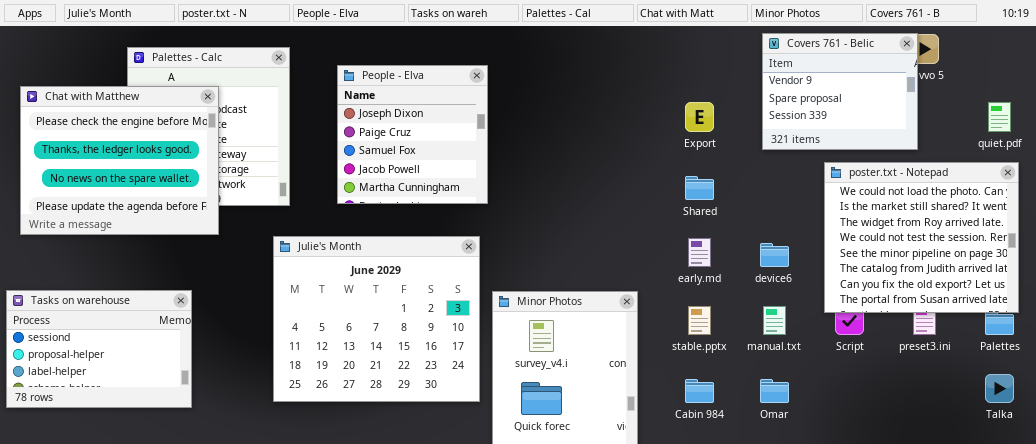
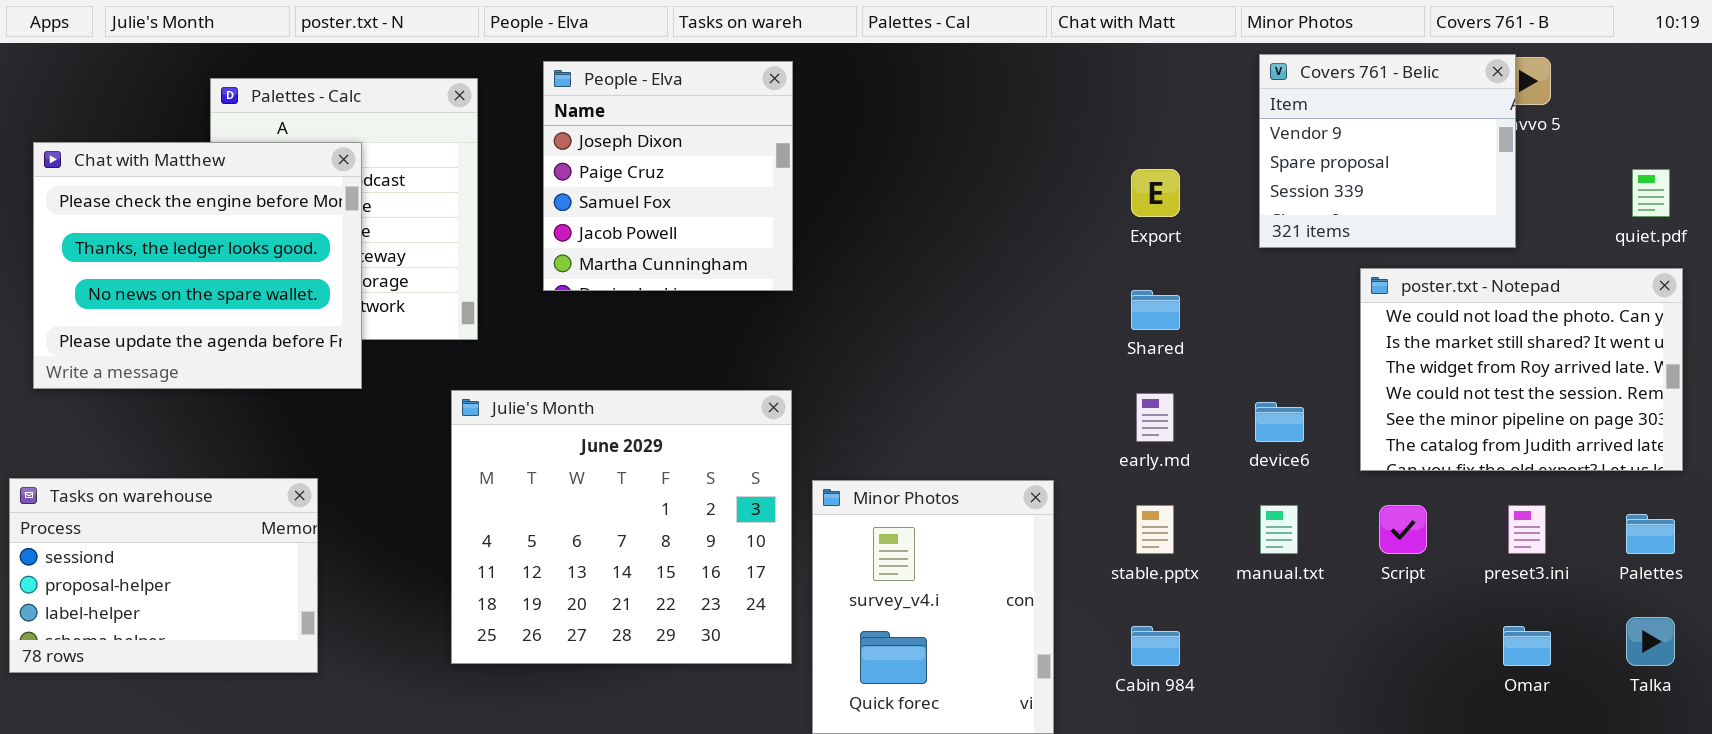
People - Elva: [337,65,488,204] -> [543,61,793,291], moved
poster.txt - Notepad: [824,162,1019,313] -> [1360,268,1683,471], resized
Omar: [760,379,789,403] -> [1503,626,1551,666], moved

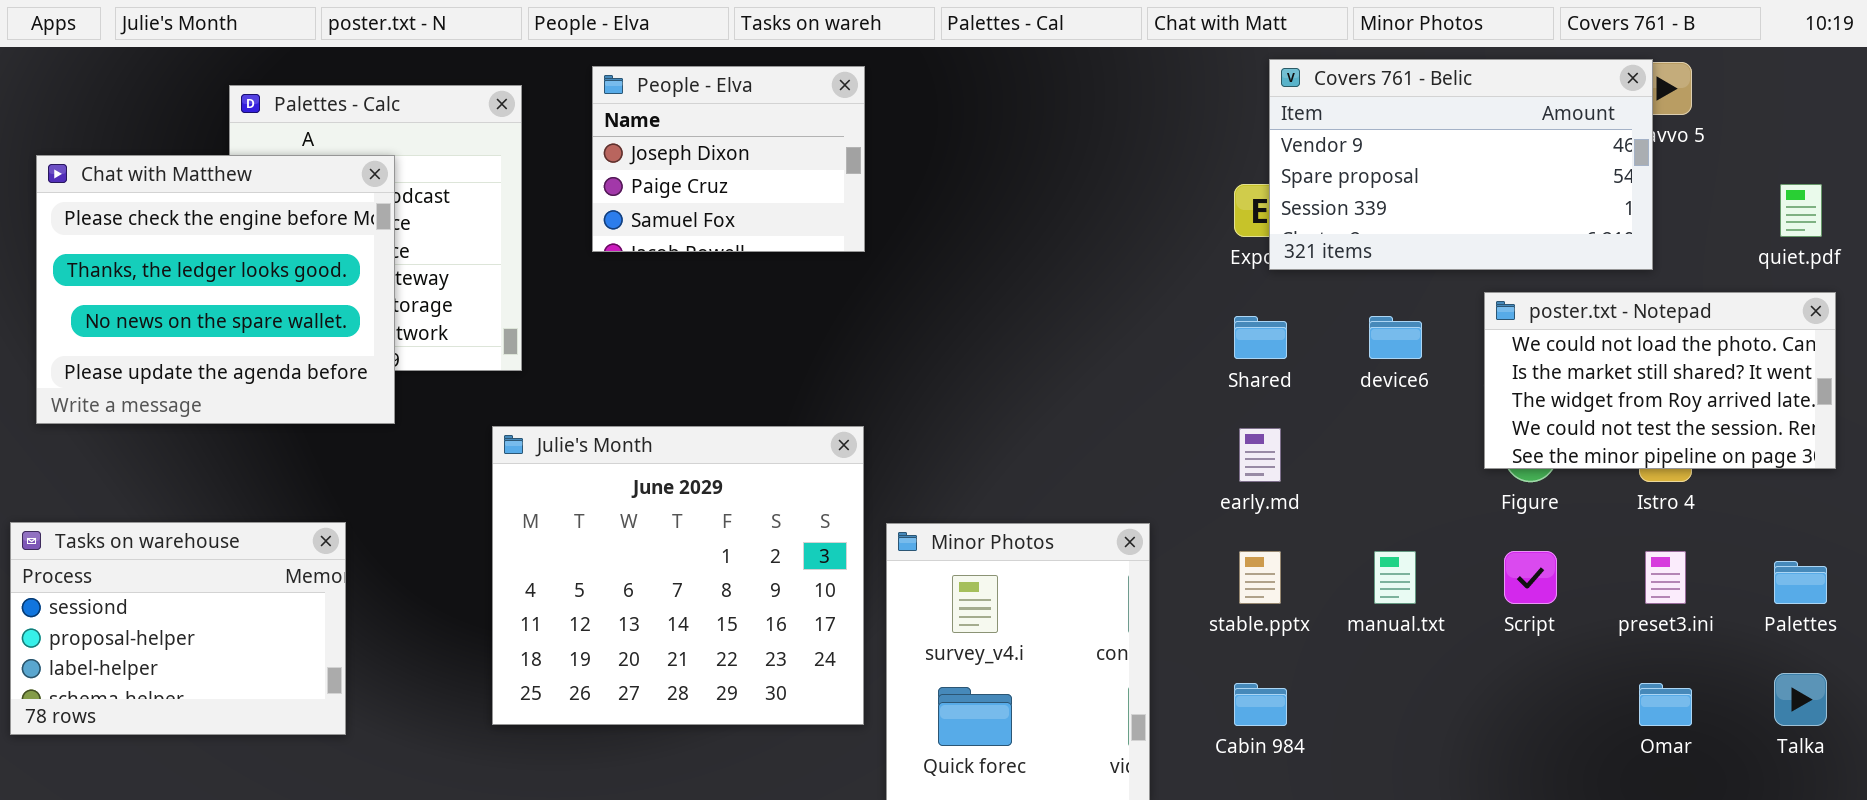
Covers 761 - Belic: [1259,54,1516,248] -> [1269,59,1653,270], resized
People - Elva: [543,61,793,291] -> [592,66,865,252], resized
poster.txt - Notepad: [1360,268,1683,471] -> [1484,292,1836,469], resized
device6: [1255,402,1304,442] -> [1369,316,1422,359], moved

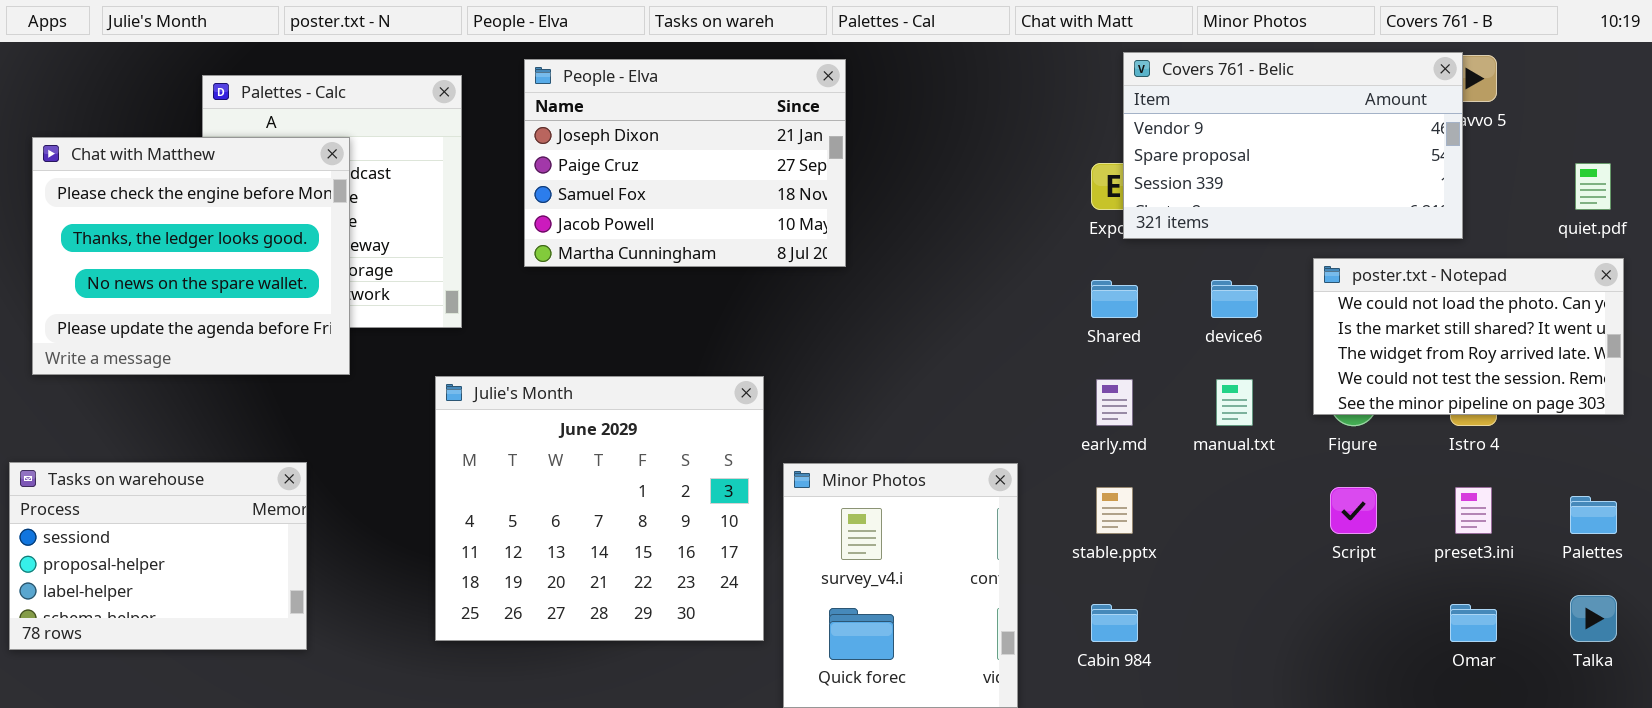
People - Elva: [592,66,865,252] -> [524,59,846,267], resized
manual.txt: [1374,551,1416,604] -> [1216,379,1253,426], moved

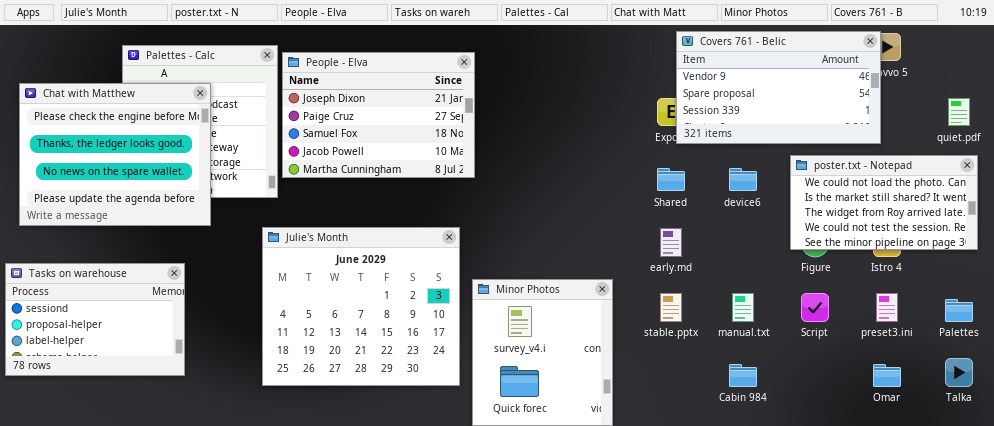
People - Elva: [524,59,846,267] -> [282,52,475,178], moved
manual.txt: [1216,379,1253,426] -> [732,293,754,322], moved
Tasks on warehouse: [9,462,307,650] -> [5,263,185,376], moved
Cabin 984: [1091,604,1138,642] -> [729,364,757,387], moved

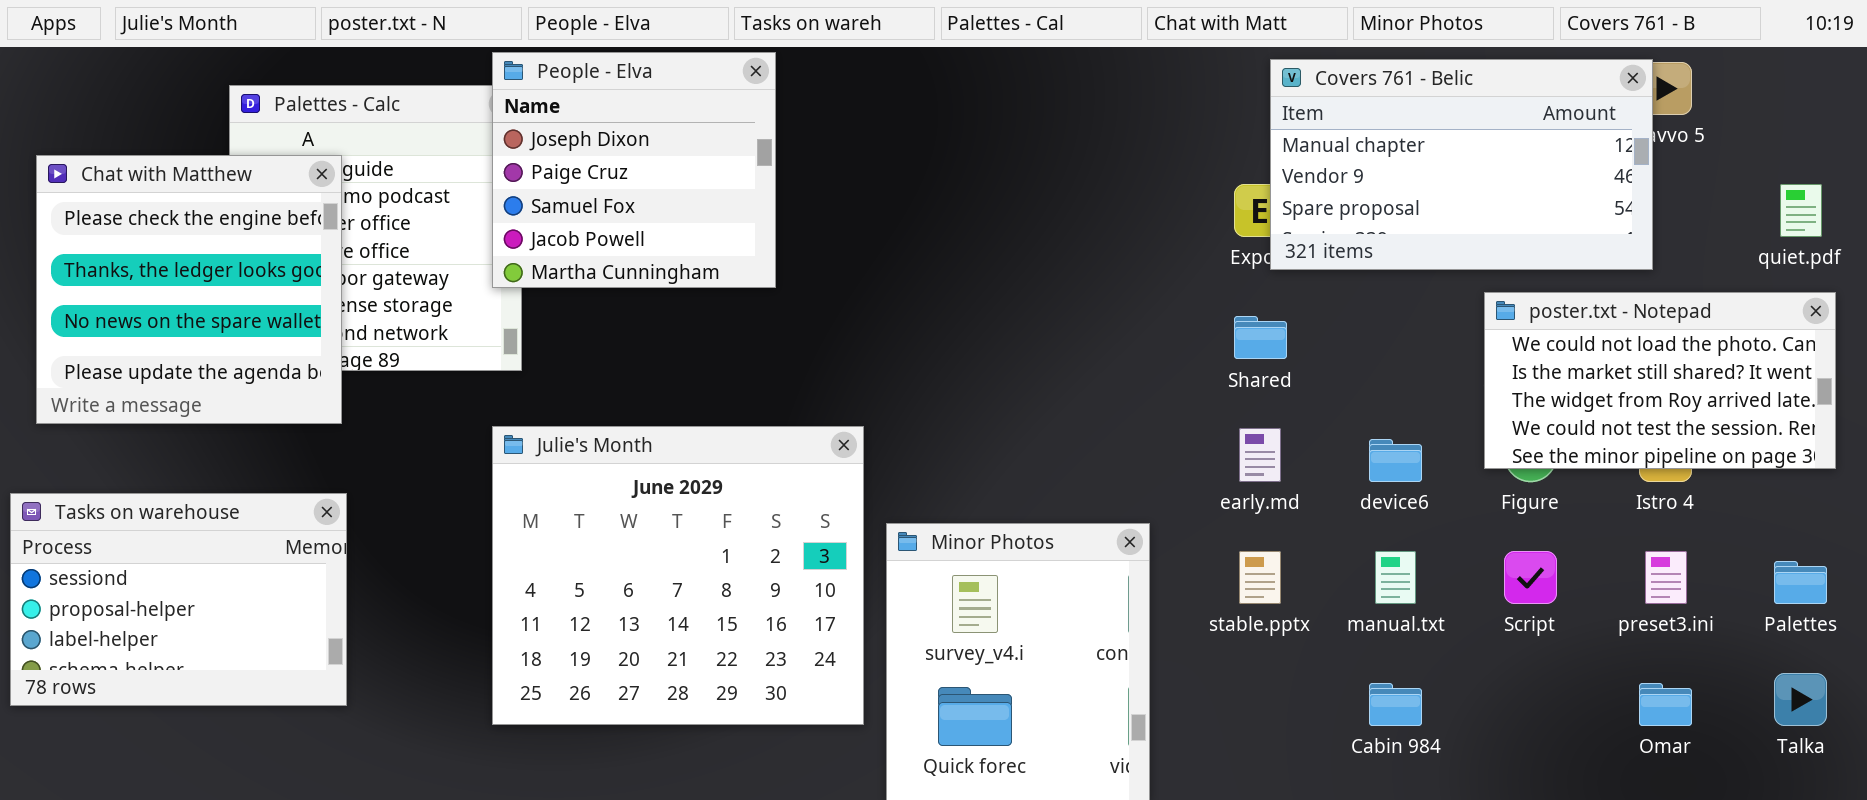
Covers 761 - Belic: [676,31,881,144] -> [1270,59,1653,270], scrolled up 1 row
People - Elva: [282,52,475,178] -> [492,52,776,288], moved, resized
Chat with Matthew: [19,83,211,226] -> [36,155,342,424], resized
device6: [729,168,757,191] -> [1369,439,1422,482], moved

